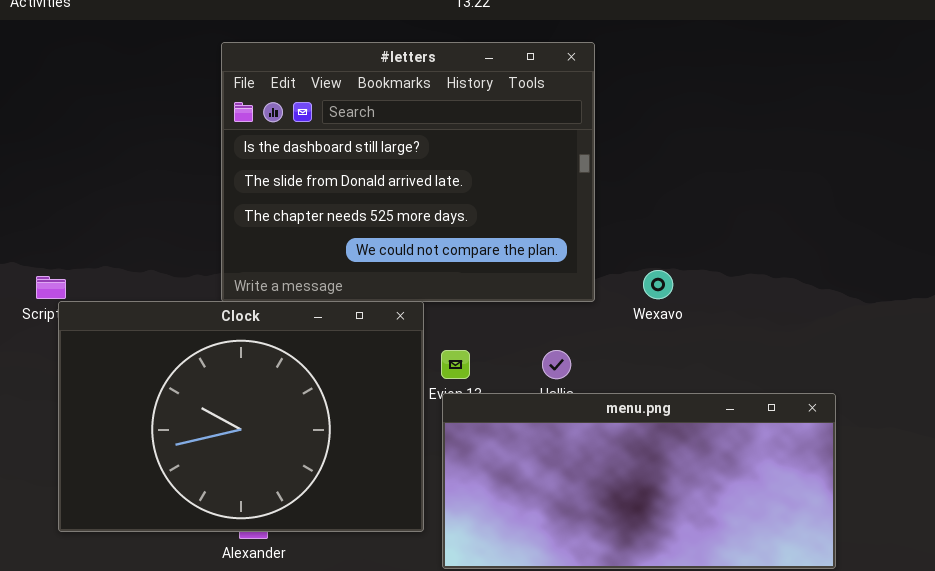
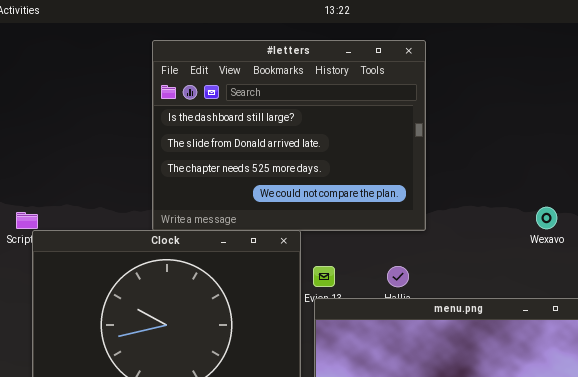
Wexavo: [643,270,673,299] -> [536,207,557,229], moved

